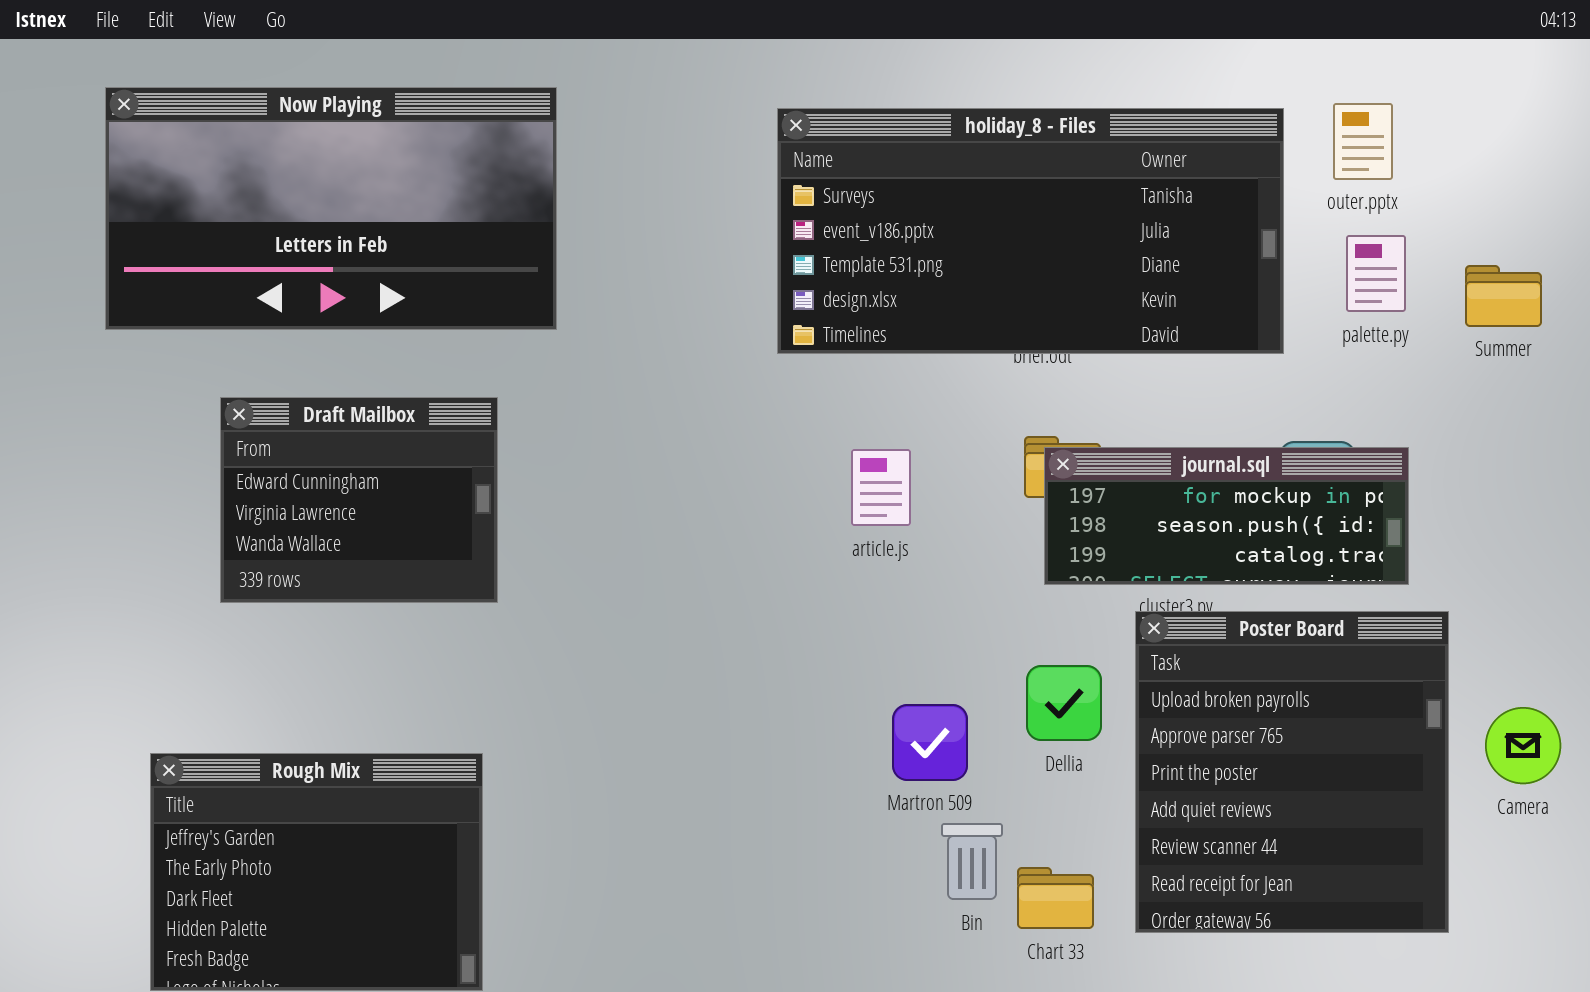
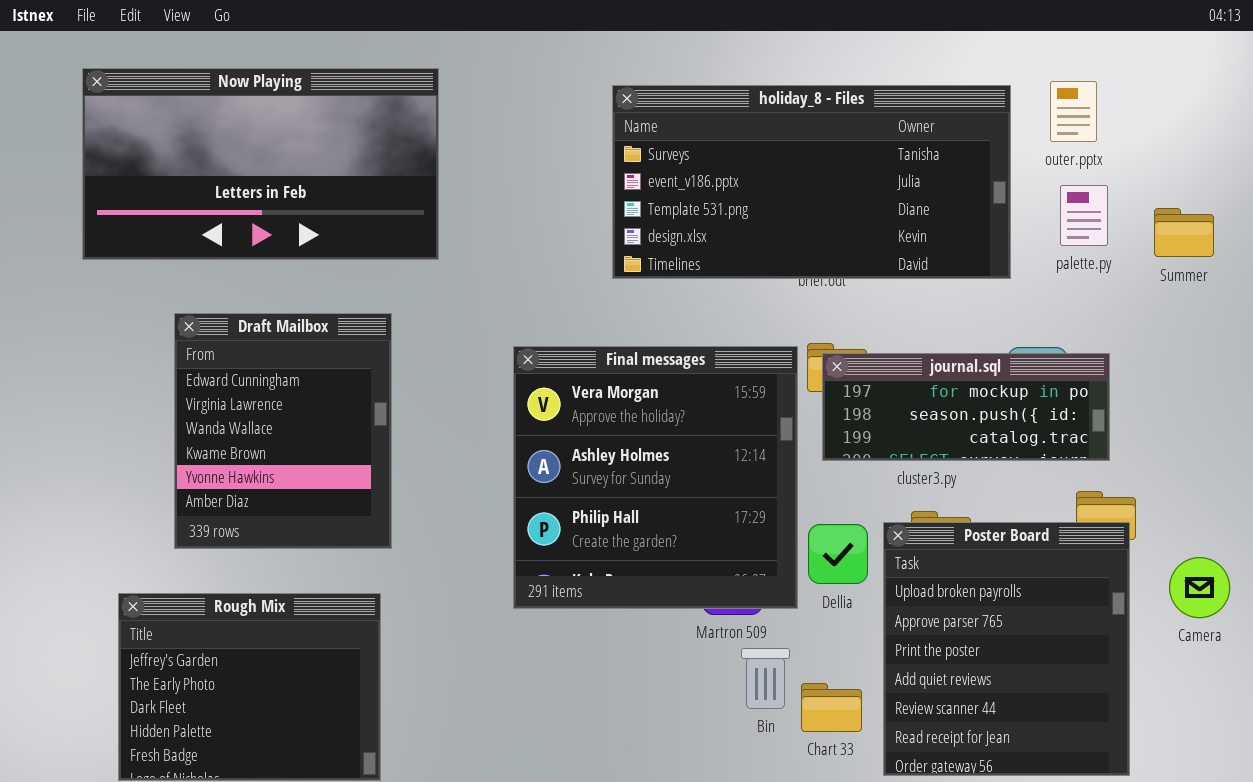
Draft Mailbox: [220,397,498,603] -> [174,313,392,549], resized
Final messages: none -> [513,346,798,609], opened
Poster Board: [1135,611,1449,933] -> [883,522,1130,776], moved

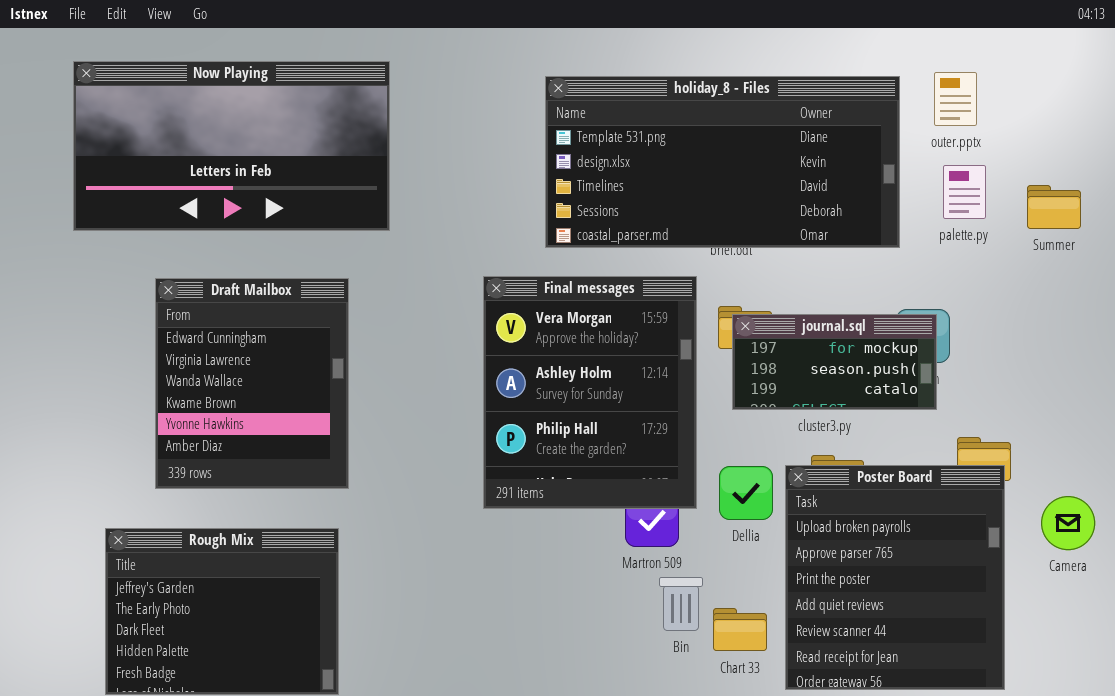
holiday_8 - Files: [612,85,1011,279] -> [545,76,900,248], scrolled down 2 rows
Final messages: [513,346,798,609] -> [483,276,697,509], moved, resized
journal.sql: [822,353,1110,461] -> [732,314,937,410], resized

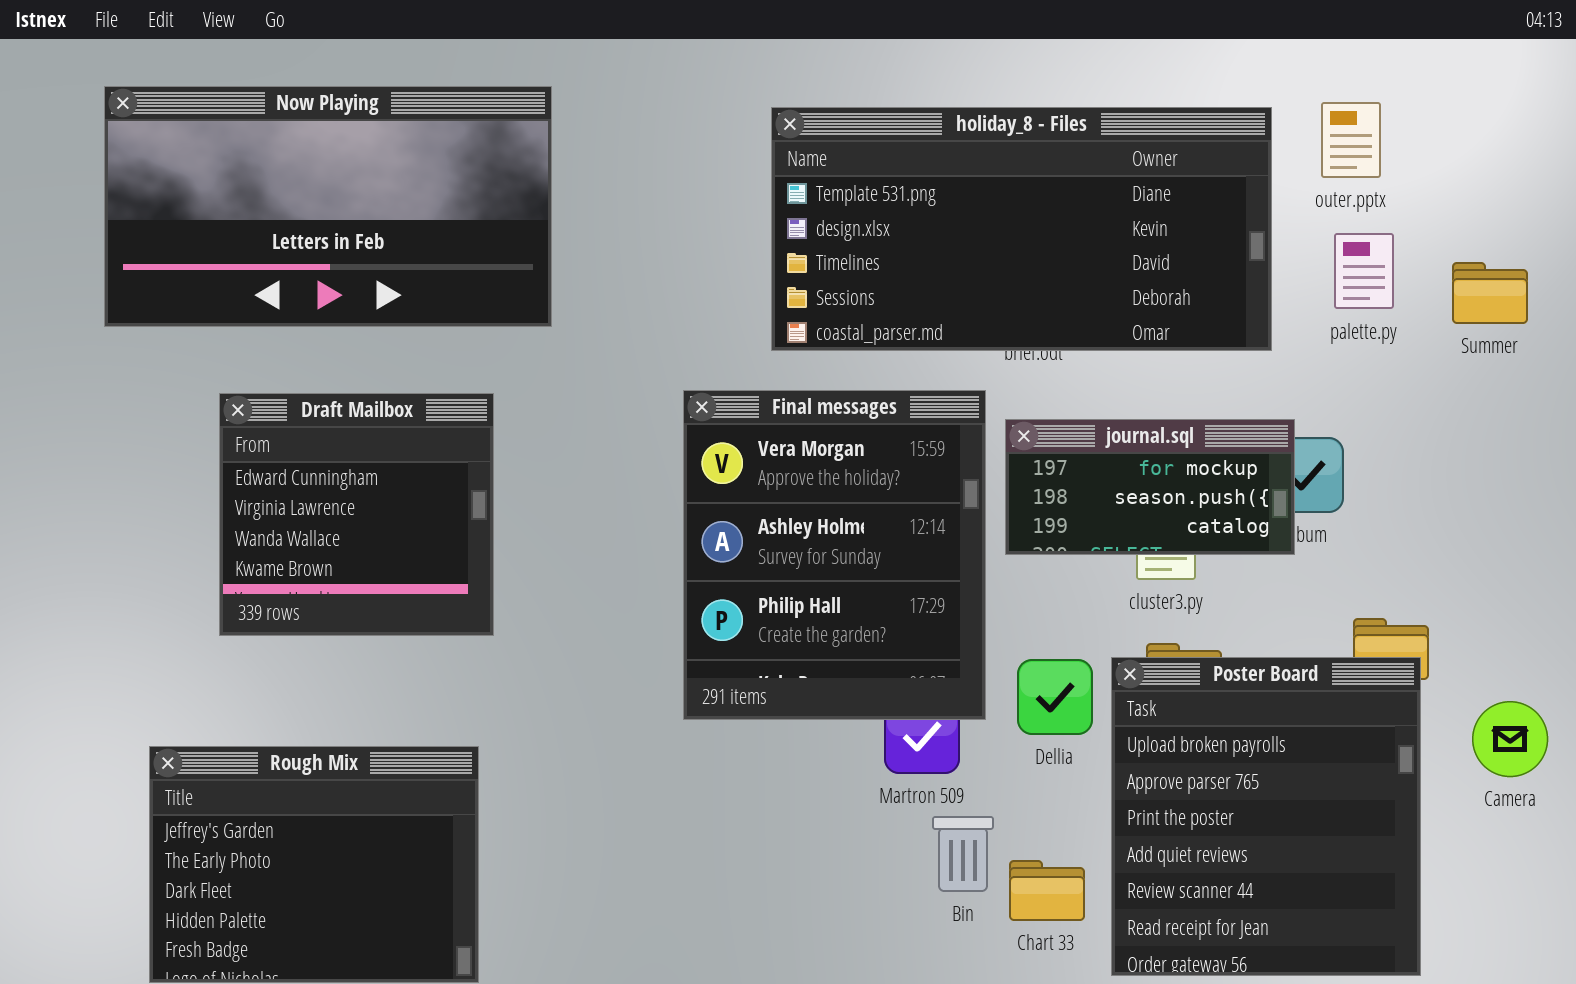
Draft Mailbox: [155,278,349,489] -> [219,393,494,636], resized
journal.sql: [732,314,937,410] -> [1005,419,1295,555], moved

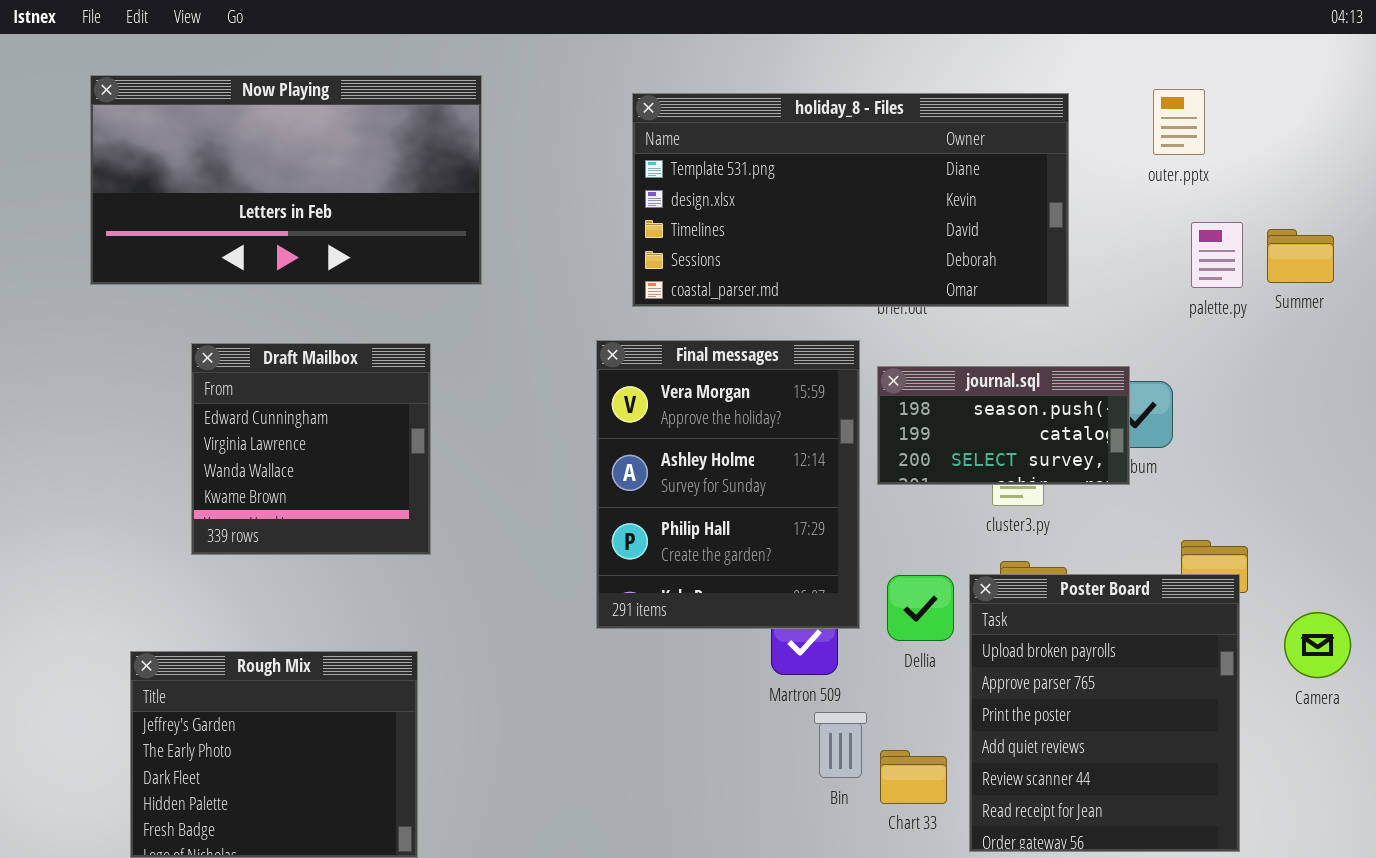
holiday_8 - Files: [771,107,1272,351] -> [632,93,1069,307], moved
palette.py: [1334,233,1394,309] -> [1191,222,1243,288], moved
journal.sql: [1005,419,1295,555] -> [877,366,1130,485], scrolled down 1 row

